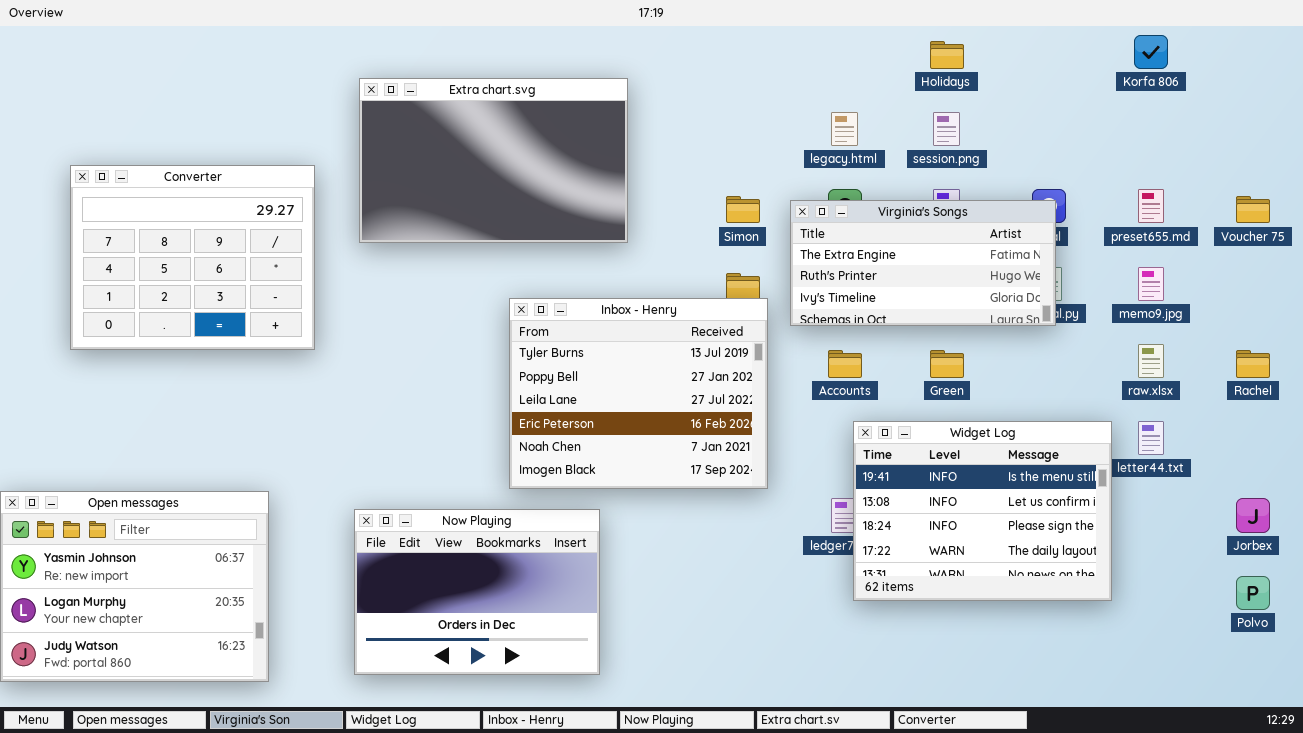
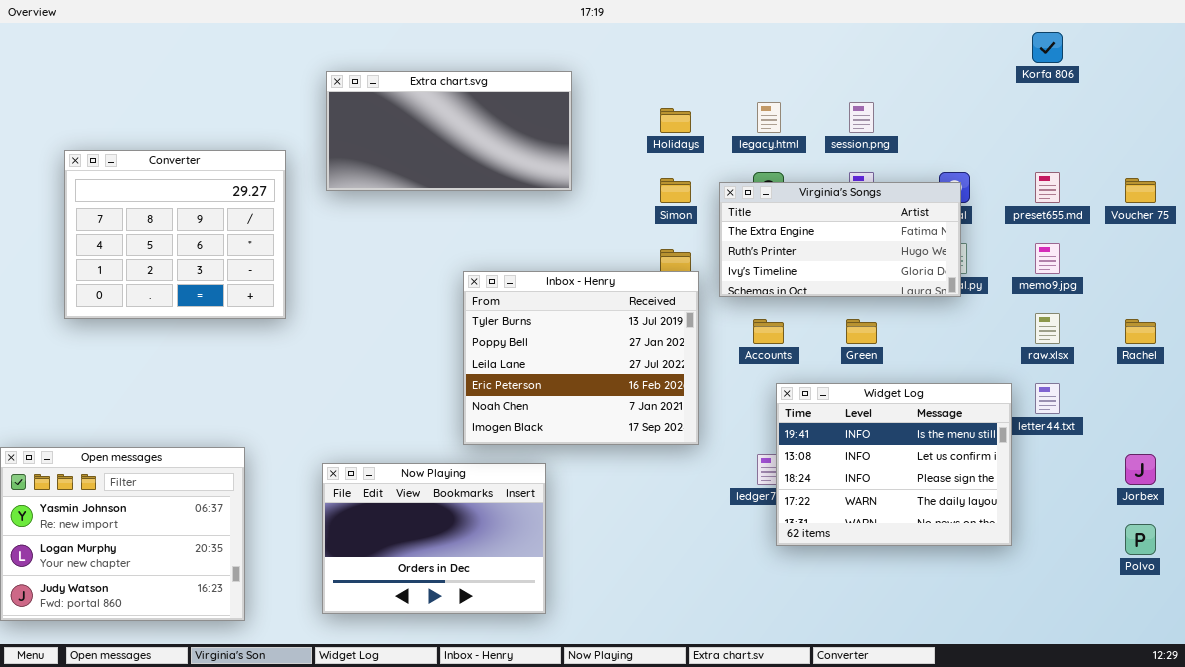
Holidays: [930,41,964,69] -> [660,108,691,133], moved
Extra chart.svg: [359,78,628,243] -> [326,71,572,191], resized

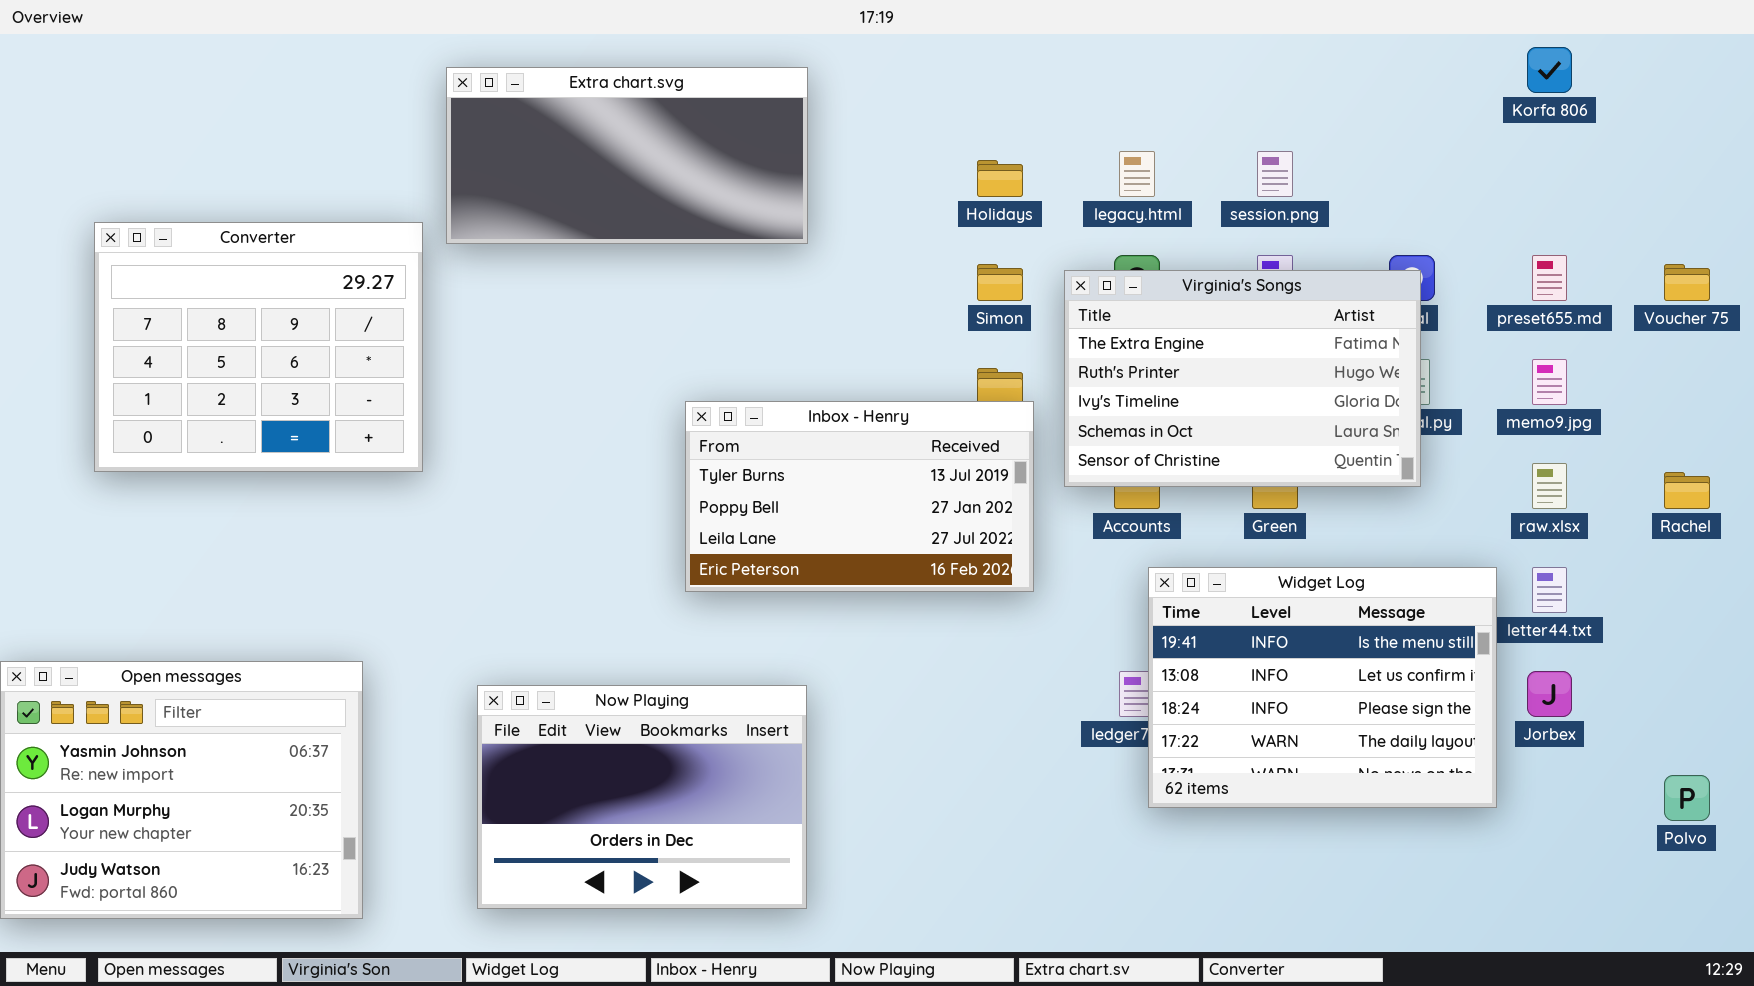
Extra chart.svg: [326,71,572,191] -> [446,67,808,244], moved
Virginia's Songs: [719,182,961,297] -> [1064,270,1421,487], resized
Inbox - Henry: [463,271,699,445] -> [685,401,1034,592], resized
Jorbex: [1125,454,1156,485] -> [1527,671,1572,717], moved

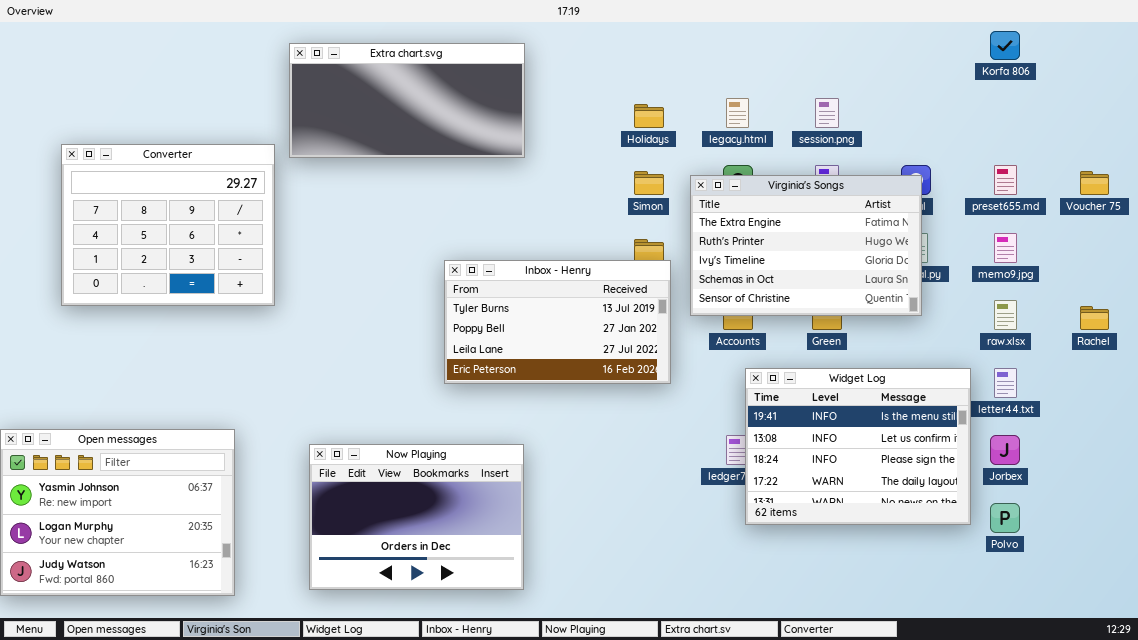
Polvo: [1664,775,1710,821] -> [990,503,1020,533], moved

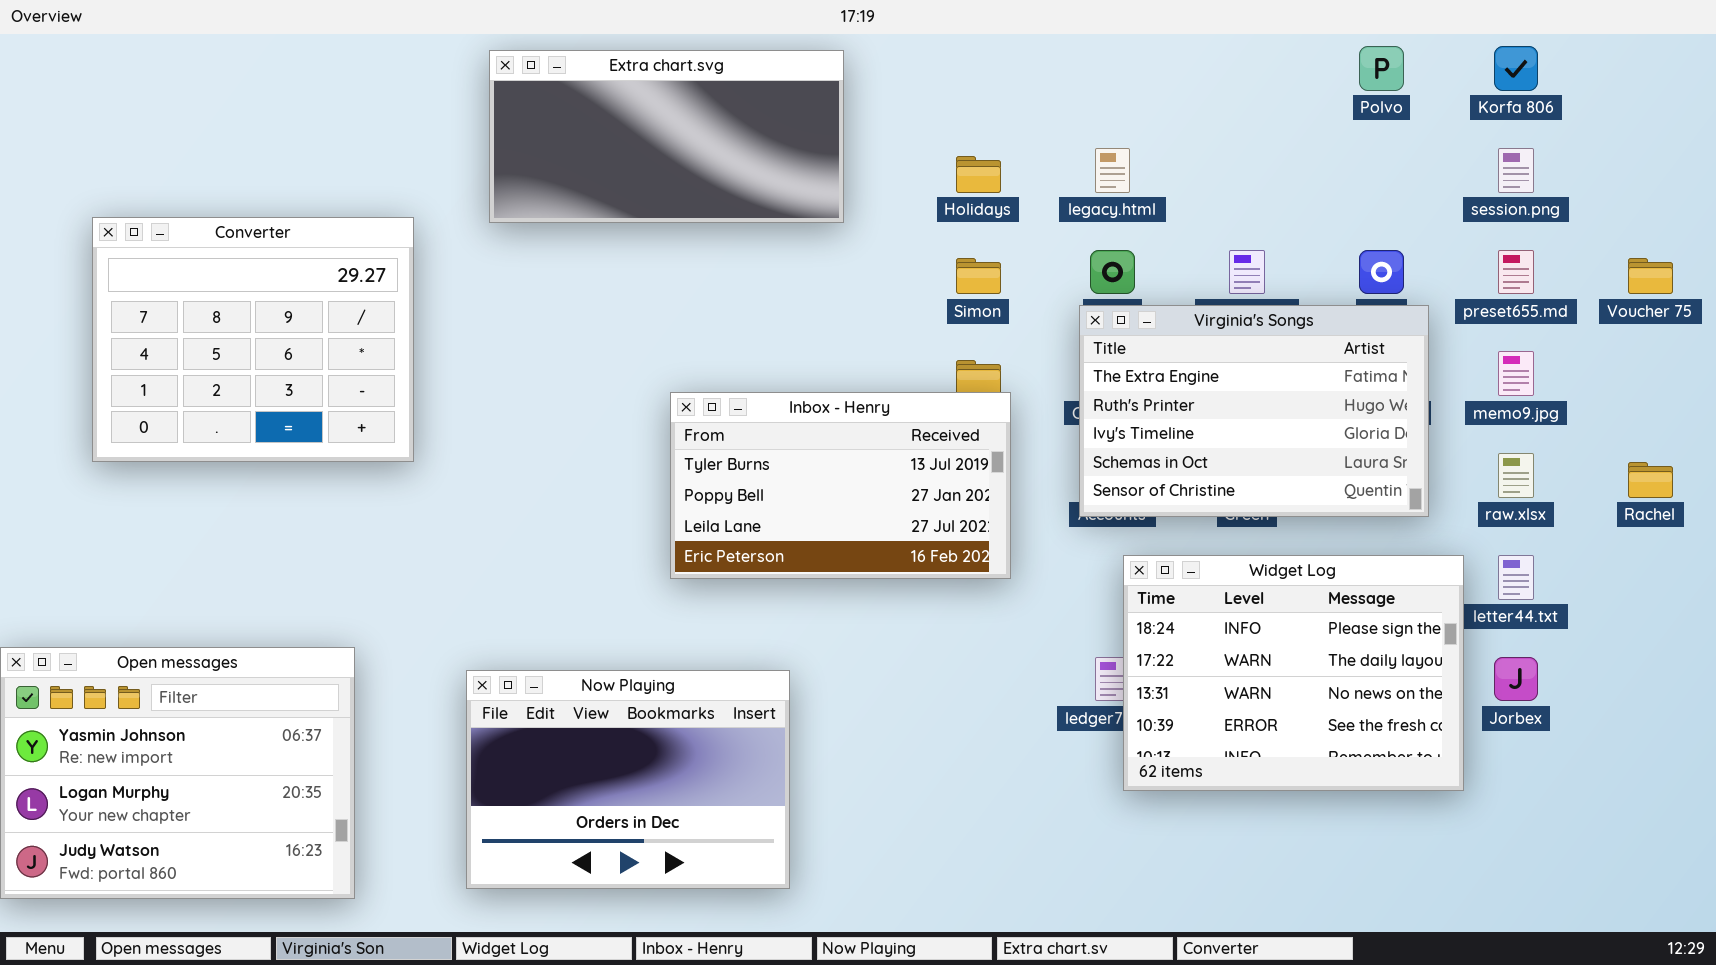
Extra chart.svg: [289,43,525,158] -> [489,50,844,223], moved
session.png: [815,98,839,128] -> [1498,148,1534,193], moved
Virginia's Songs: [690,175,922,316] -> [1079,305,1429,517], moved
Widget Log: [745,368,971,525] -> [1123,555,1464,791], scrolled down 2 rows
Polvo: [990,503,1020,533] -> [1359,46,1404,91], moved

